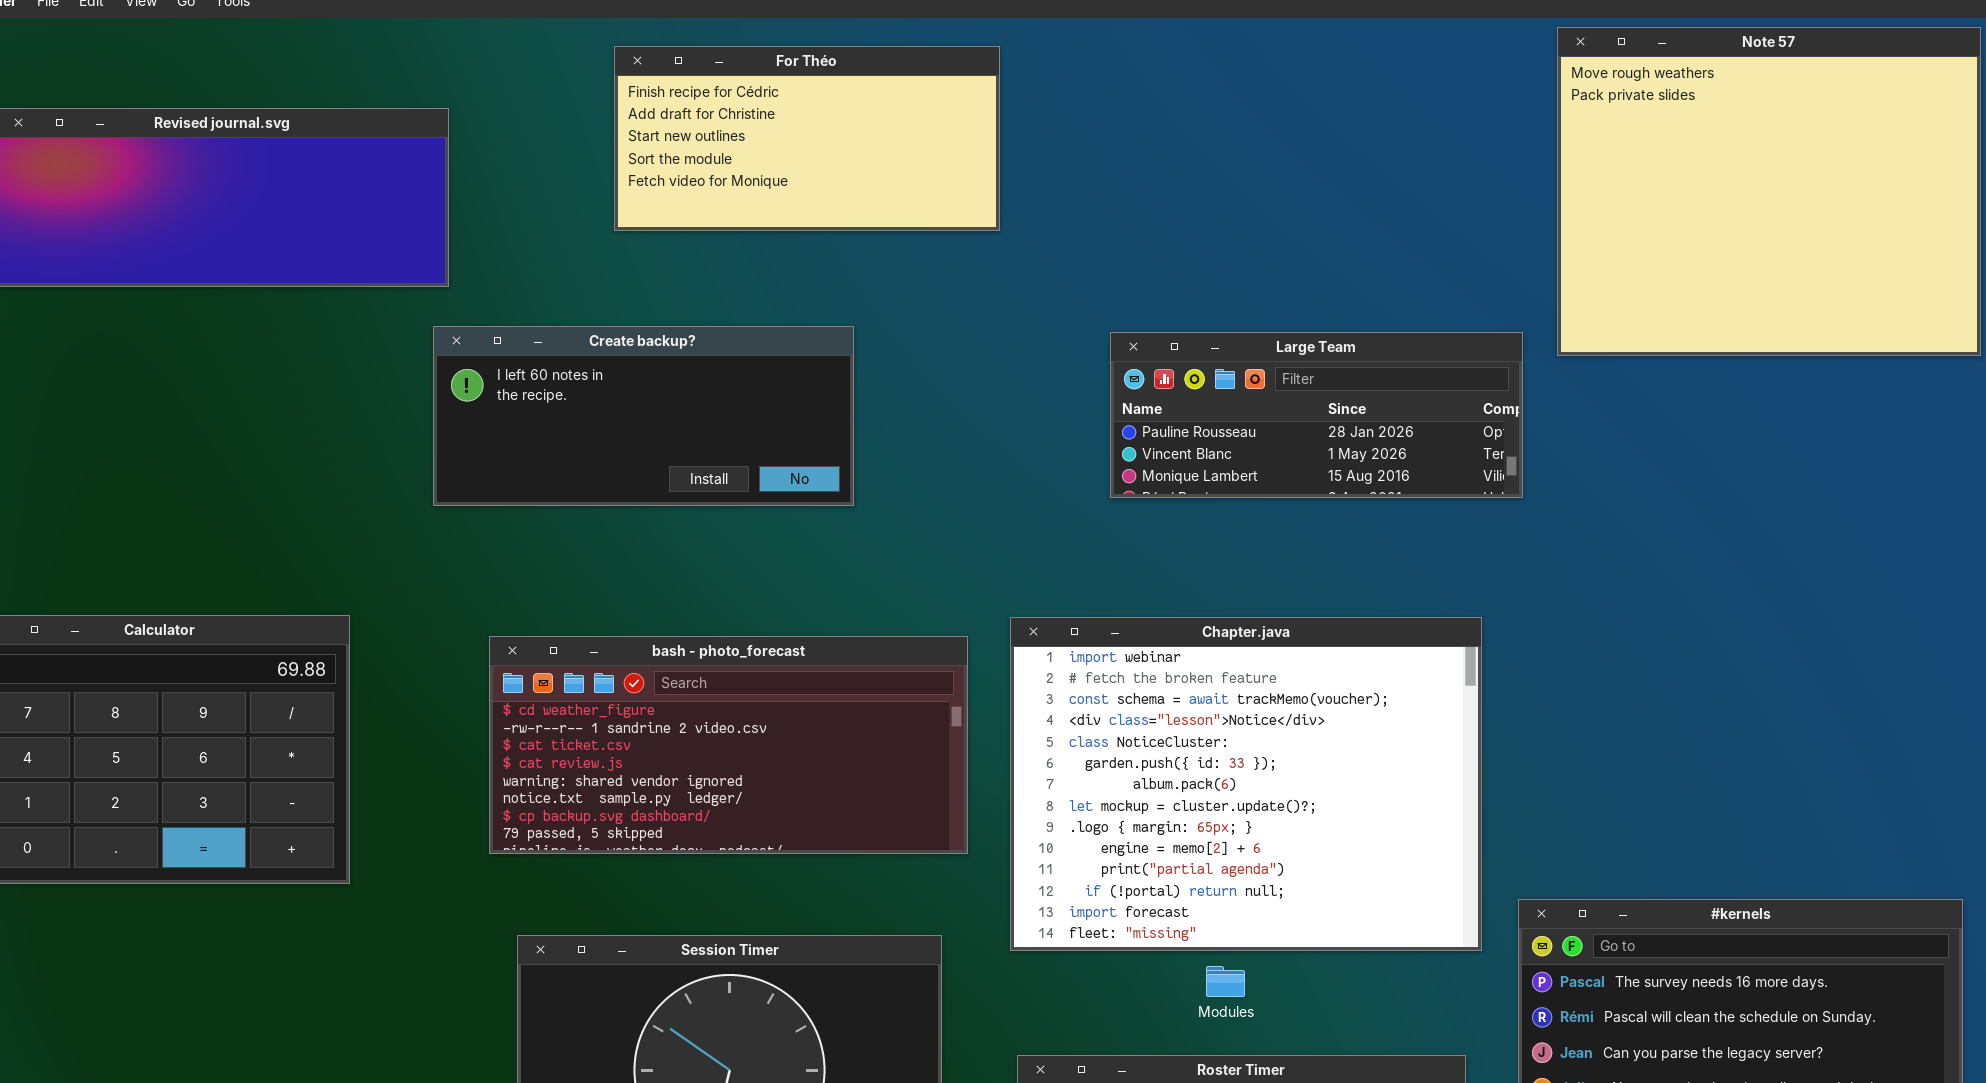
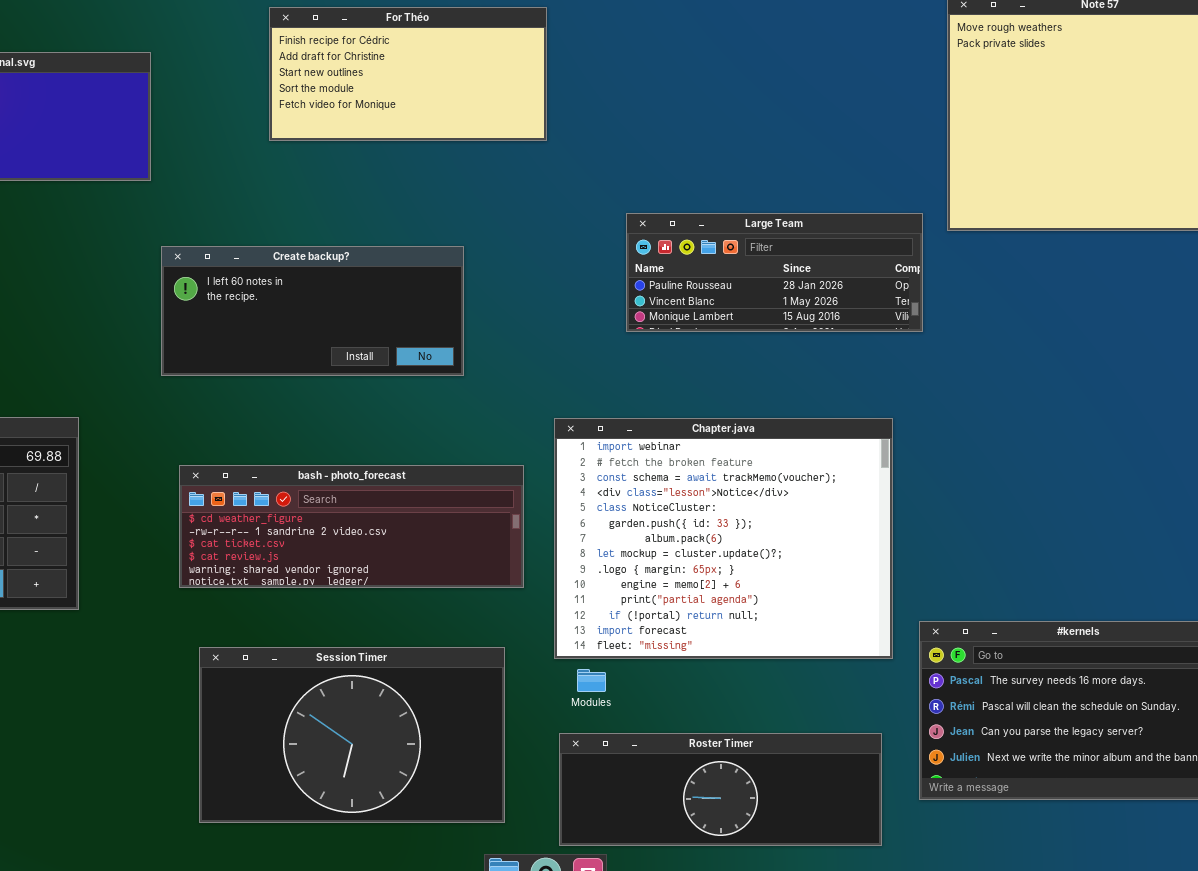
Create backup?: [433,326,854,506] -> [161,246,464,376], moved
bash - photo_forecast: [489,636,968,854] -> [179,465,524,588], resized
Modules: [1206,966,1245,997] -> [577,669,606,692], moved

